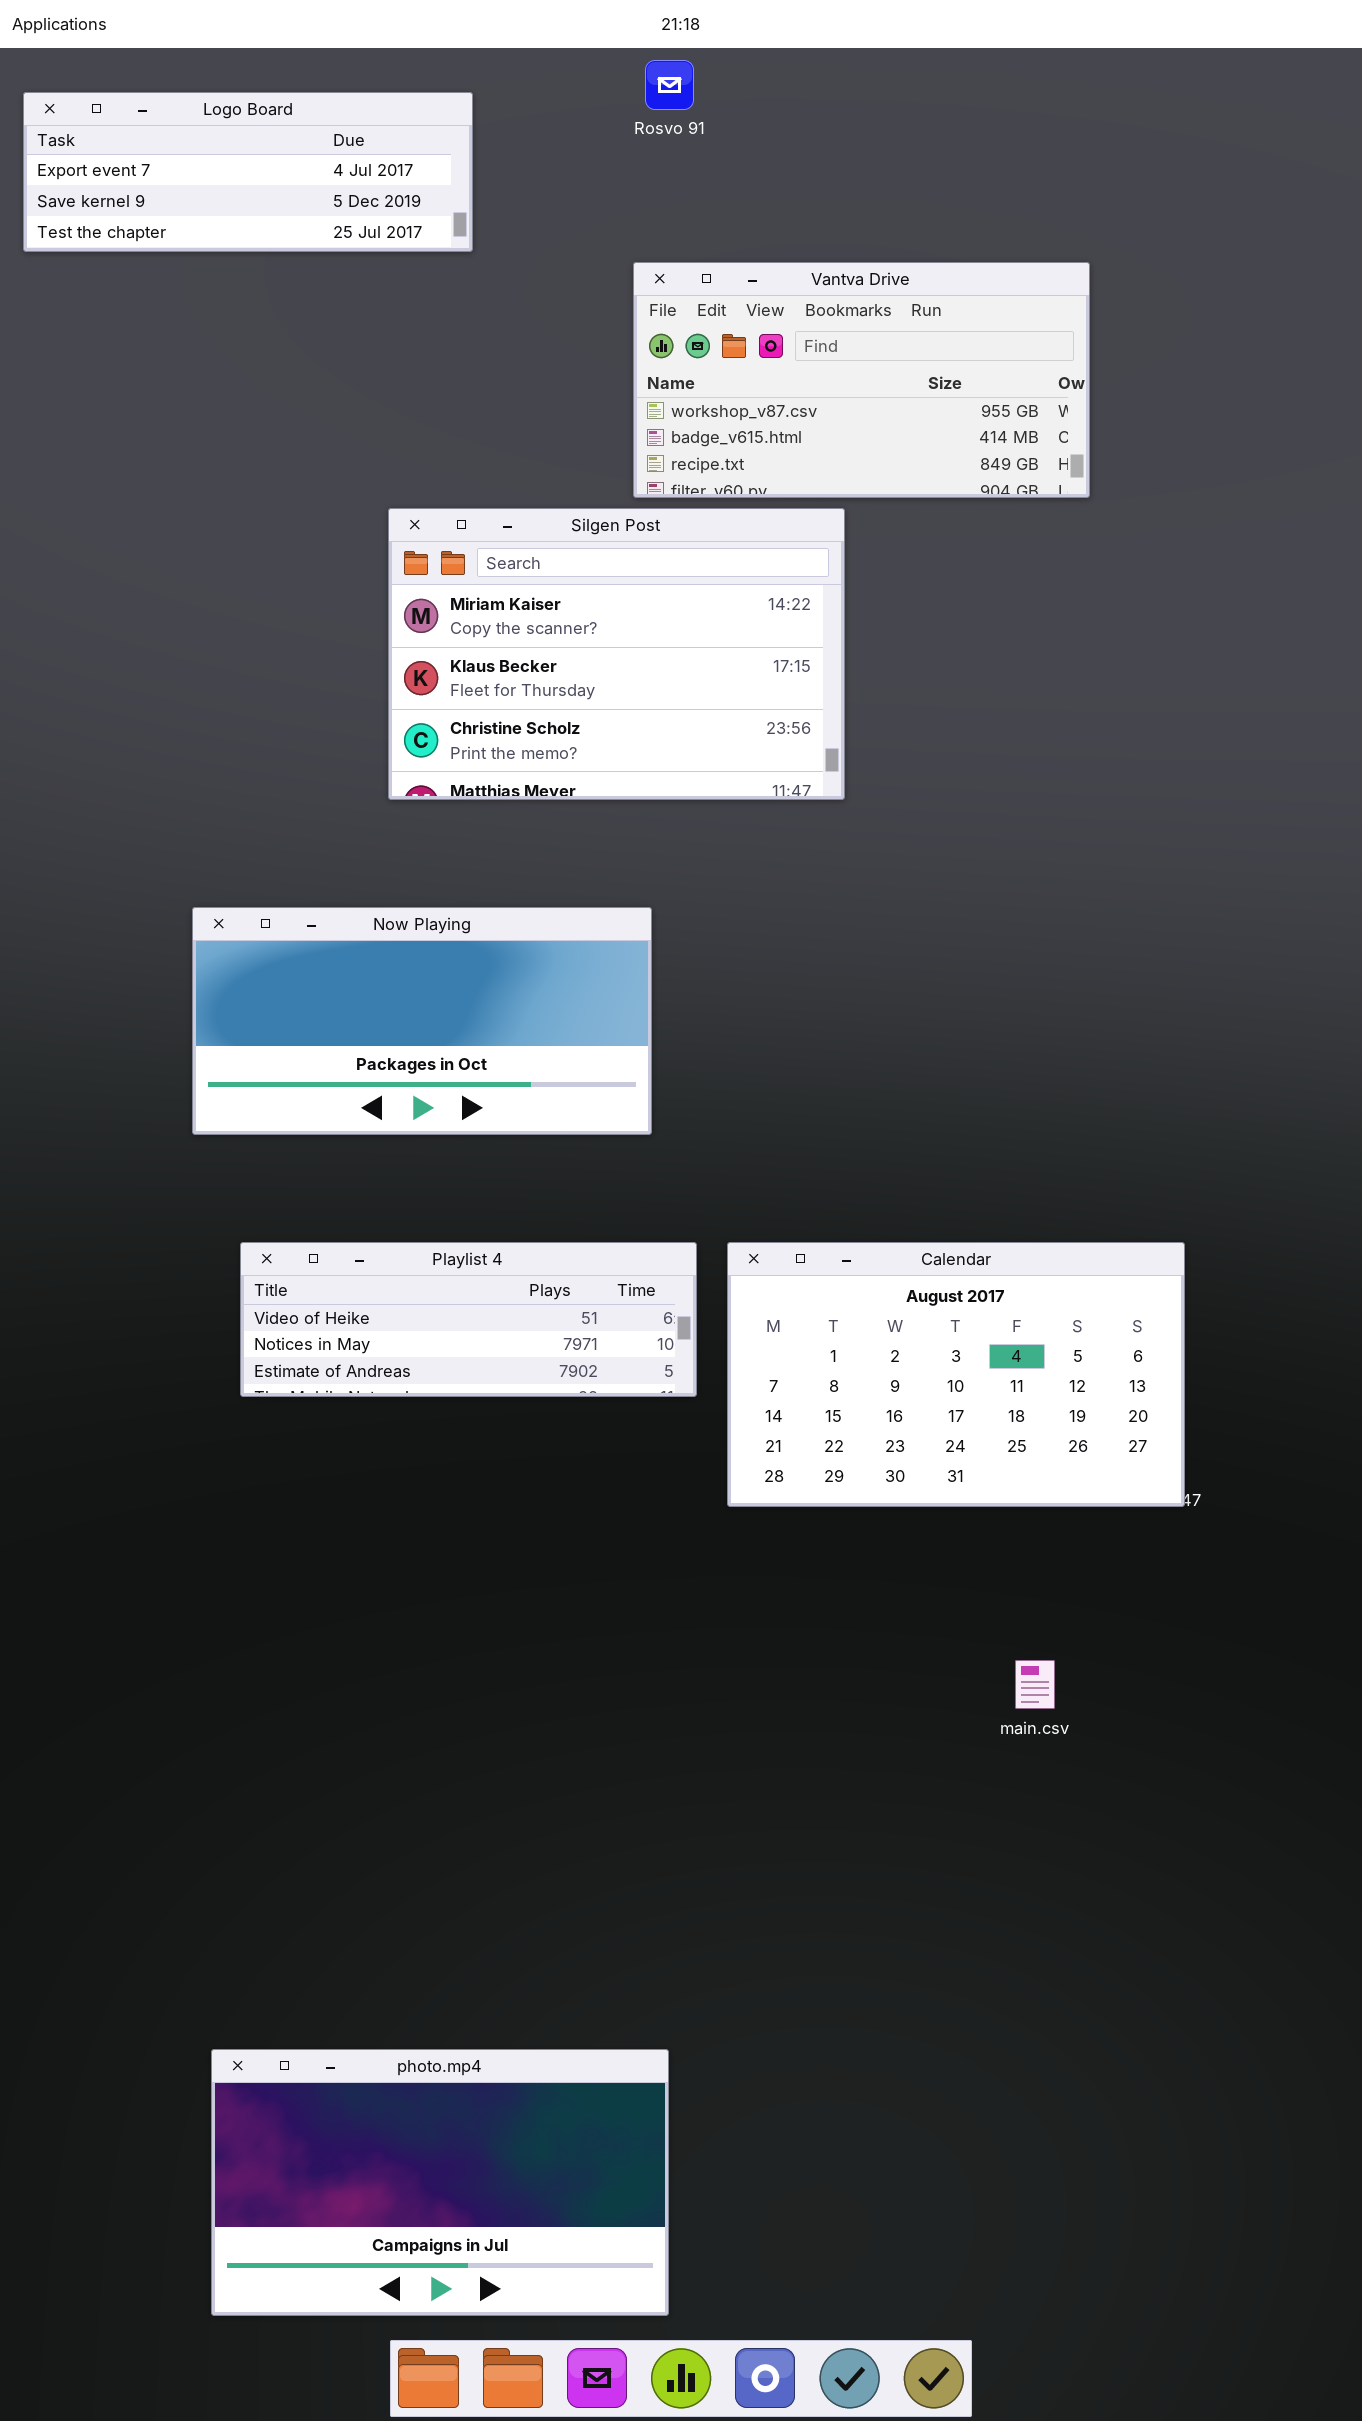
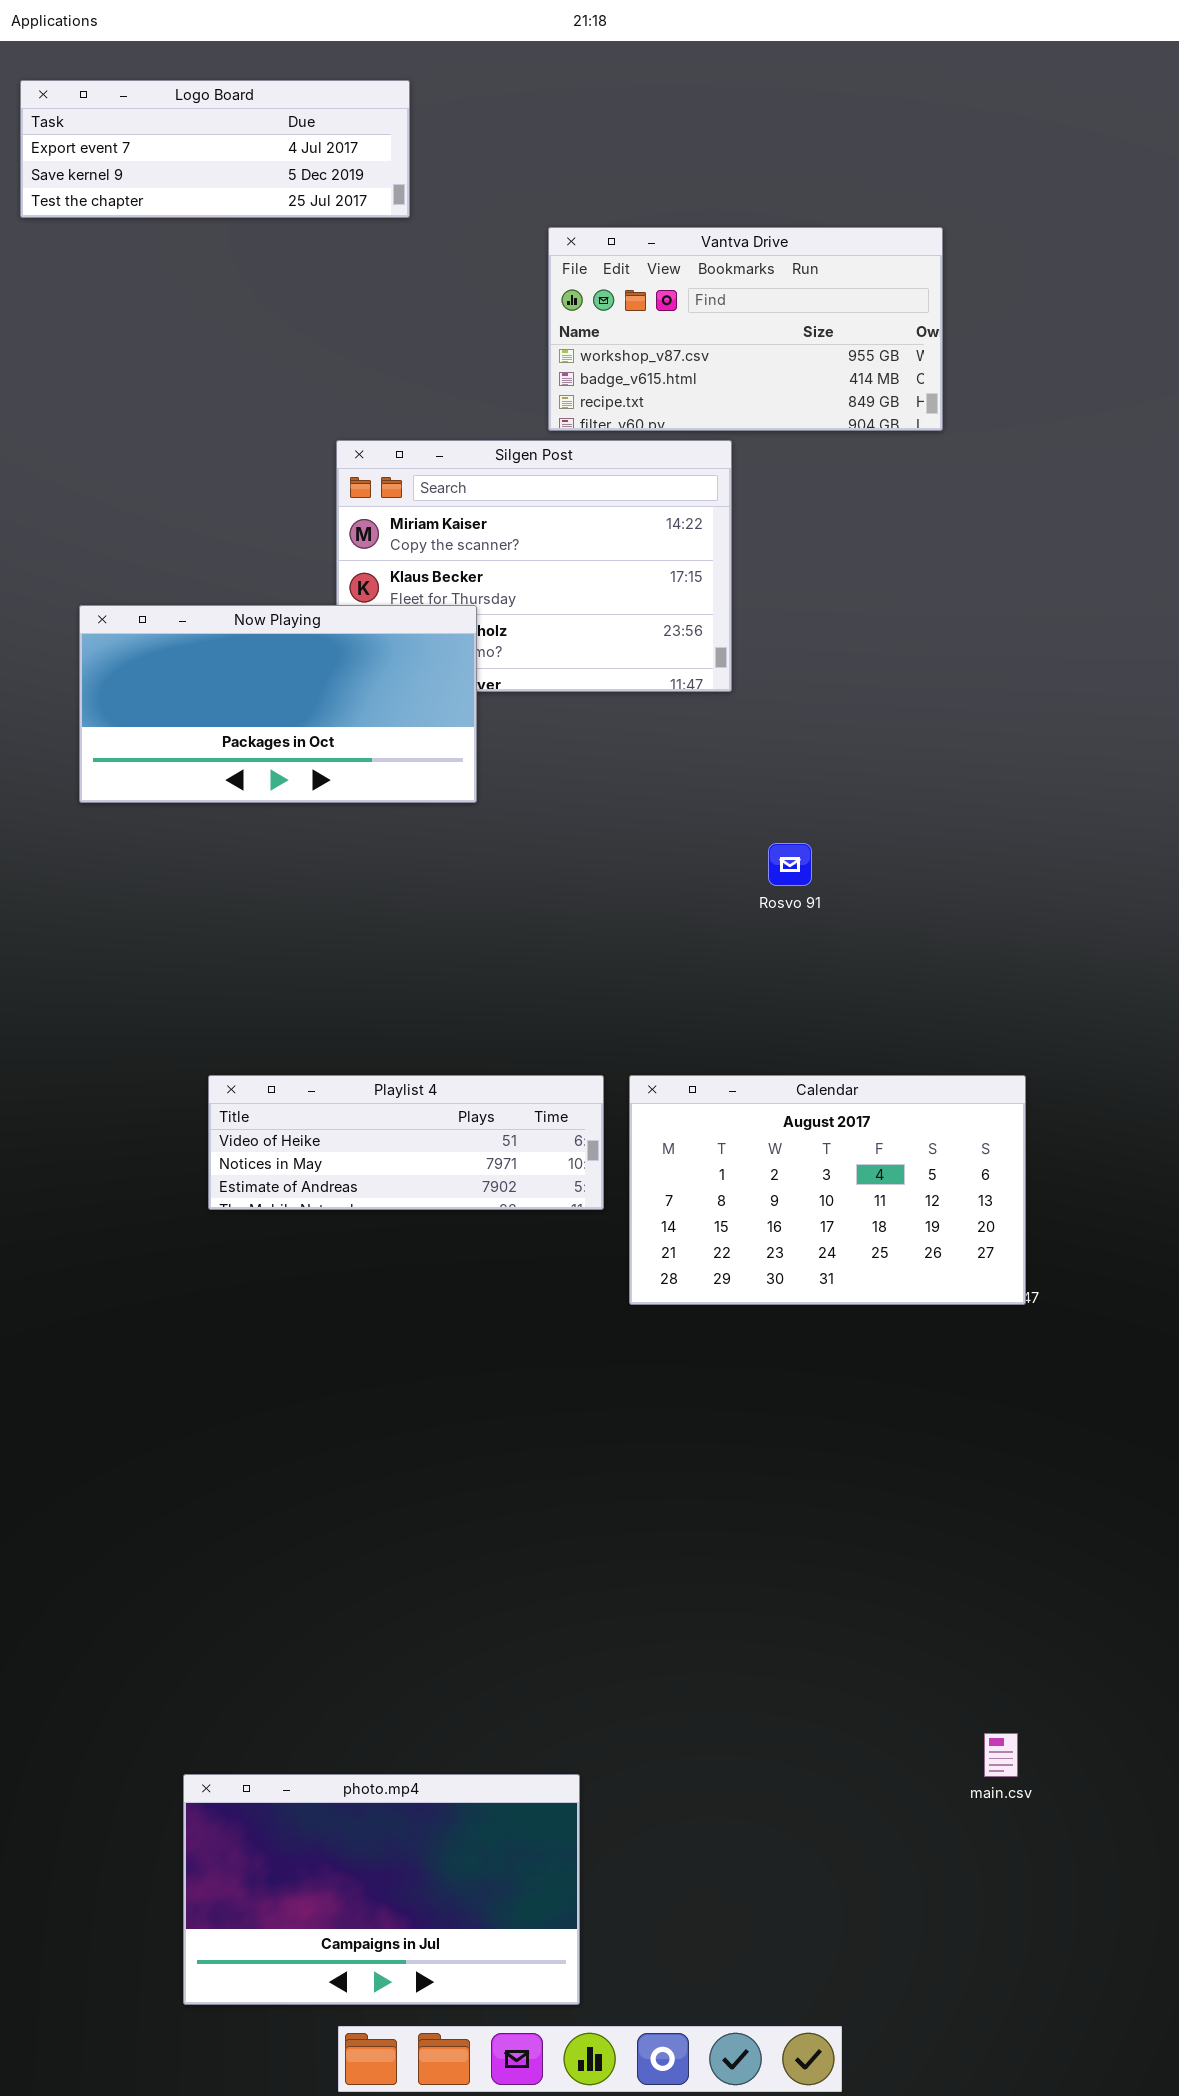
Rosvo 91: [645,60,694,110] -> [768,843,812,886], moved
Now Playing: [192,907,652,1135] -> [79,605,477,803], moved
main.csv: [1015,1660,1055,1709] -> [984,1733,1018,1777], moved

